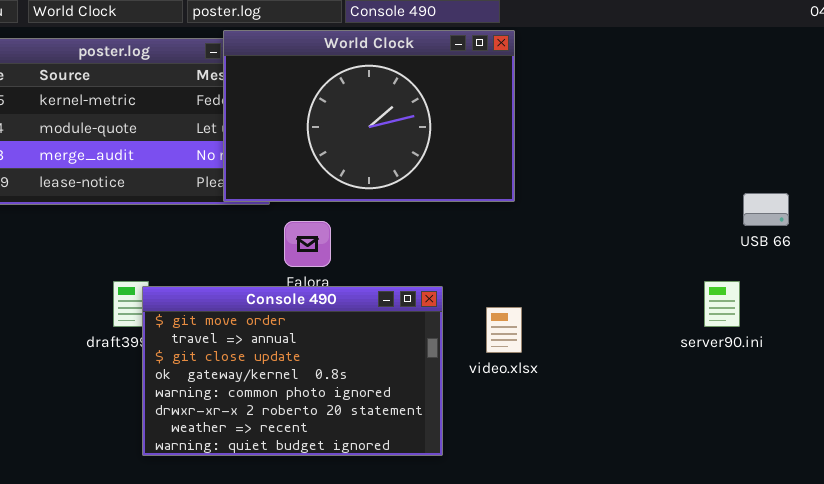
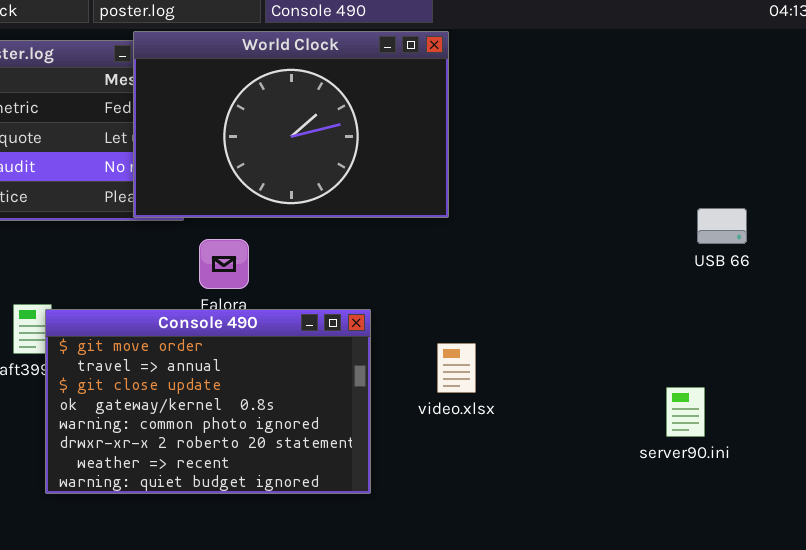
server90.ini: [704,281,740,327] -> [666,387,705,437], moved
video.xlsx: [486,307,522,353] -> [437,343,476,393], moved

